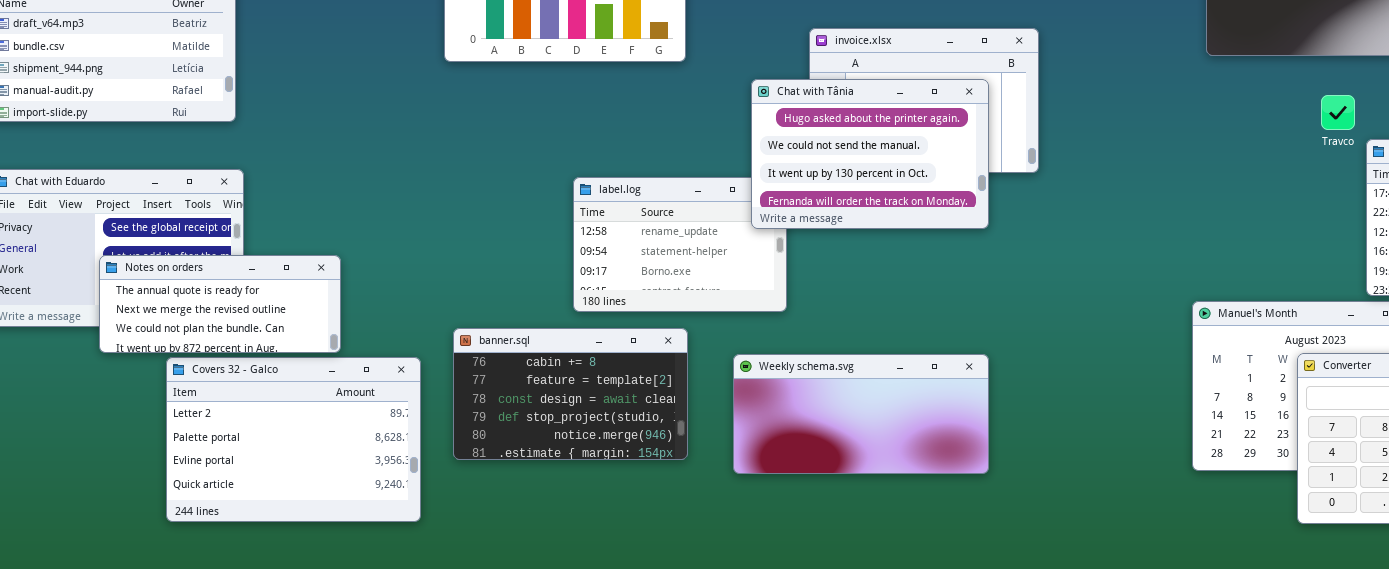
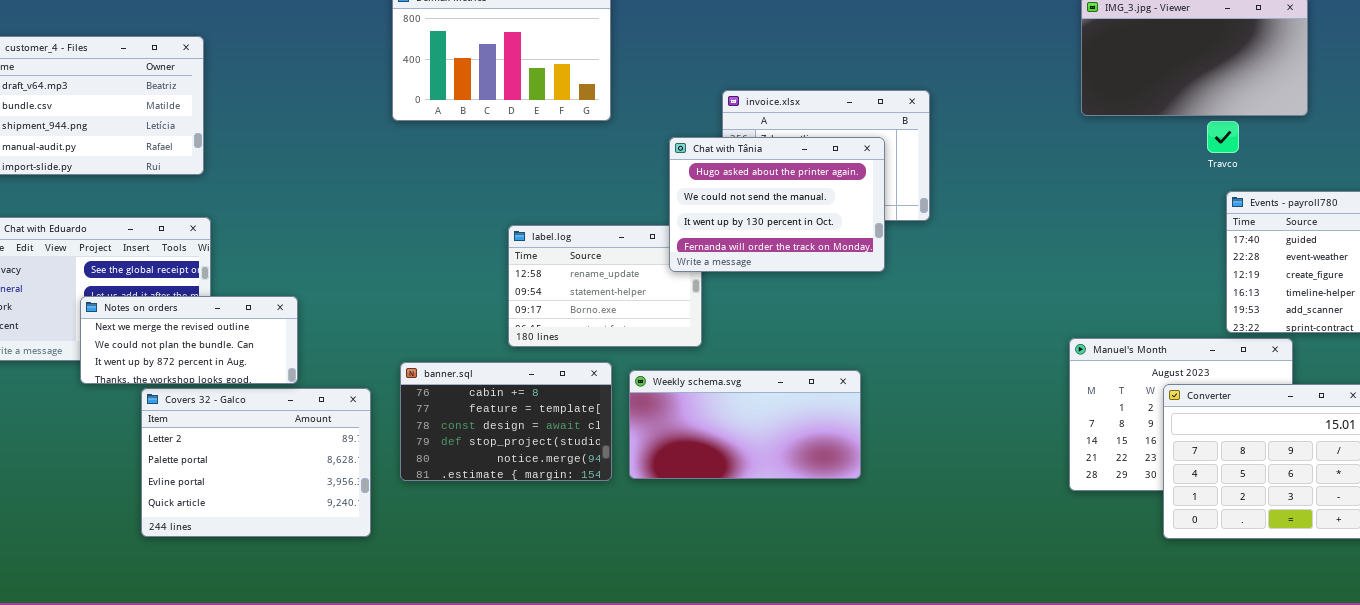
Travco: [1321,95,1355,130] -> [1207,121,1239,153], moved
Notes on orders: [99,255,341,353] -> [80,296,298,384], scrolled down 1 row
Weekly schema.svg: [733,354,989,474] -> [629,370,861,479], moved

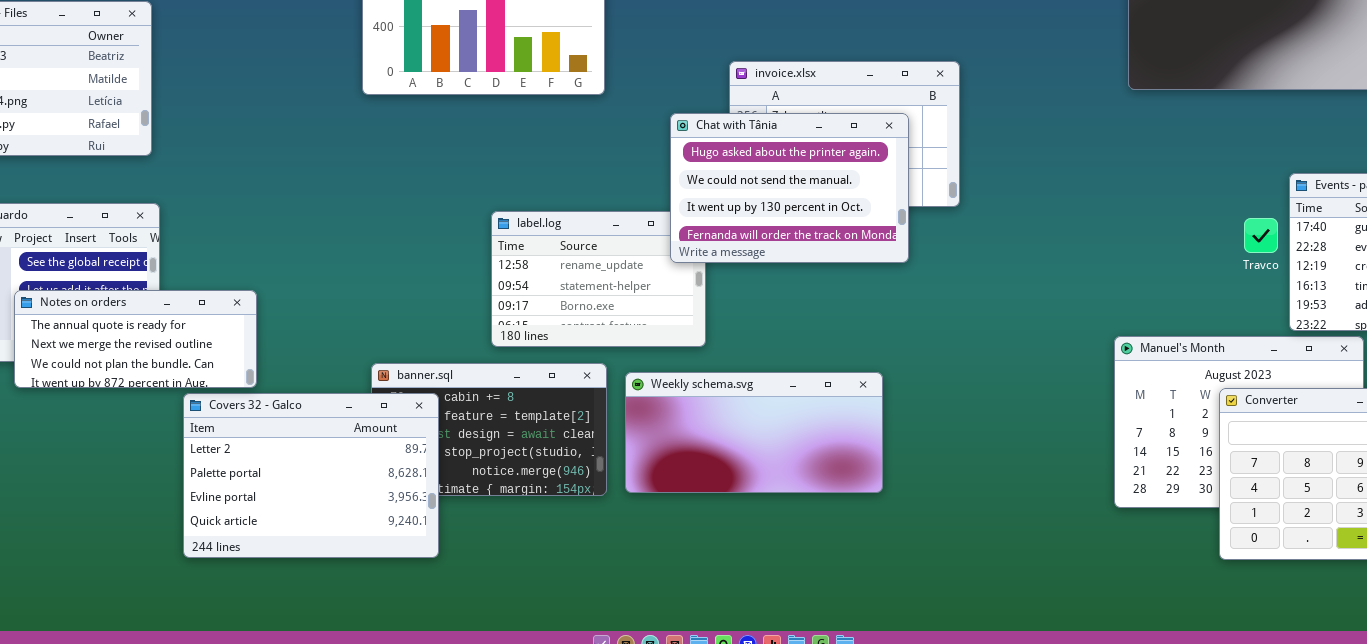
Travco: [1207,121,1239,153] -> [1244,218,1278,253], moved
Notes on orders: [80,296,298,384] -> [14,290,257,388], scrolled up 1 row
Covers 32 - Galco: [141,388,371,537] -> [183,393,439,558], moved

